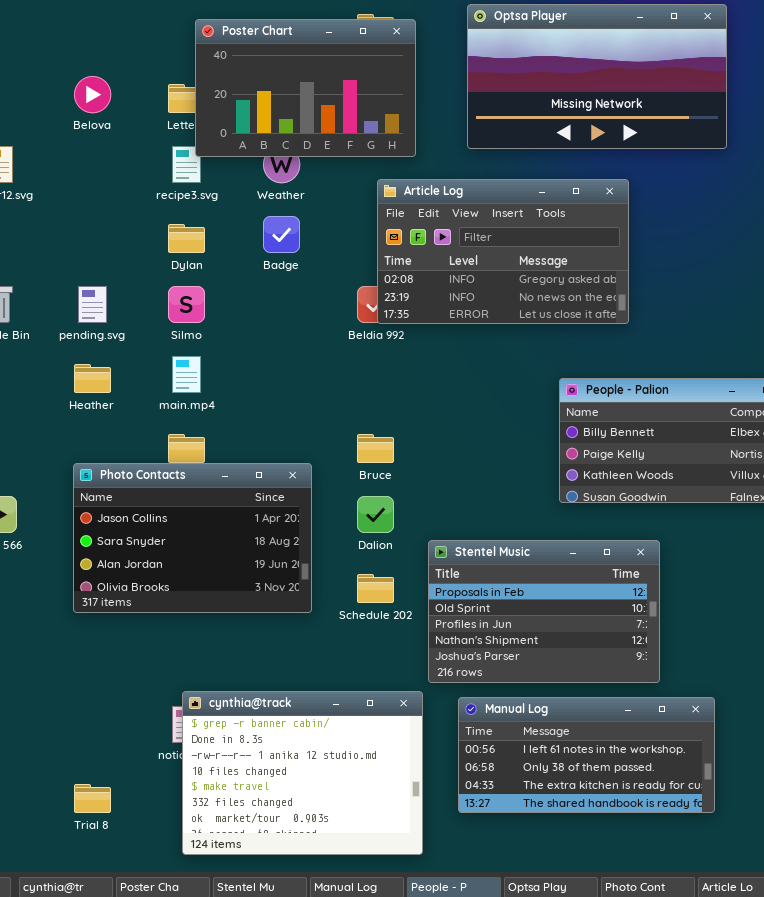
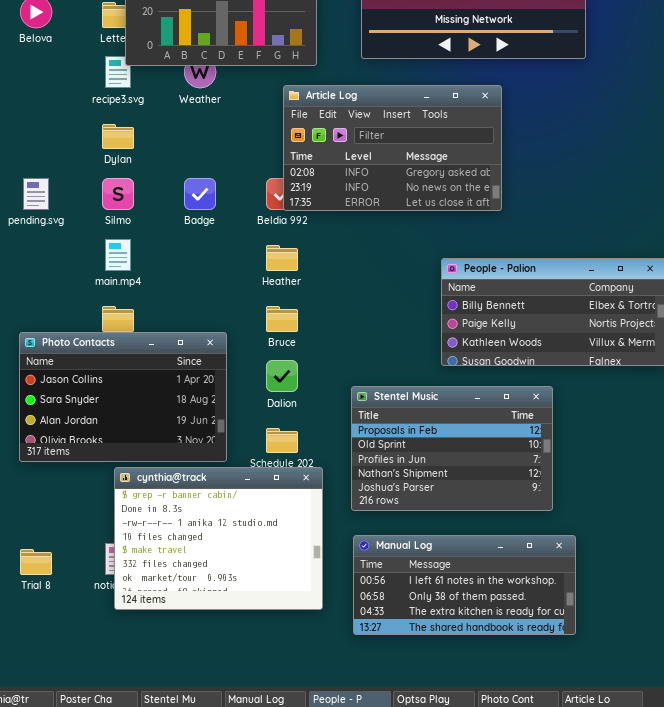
Badge: [263,216,300,253] -> [184,178,216,210], moved
Heather: [74,364,111,393] -> [266,245,298,271], moved
Stentel Music: [428,540,660,683] -> [351,386,553,511], moved
cynthia@track: [182,691,423,855] -> [114,467,323,610], moved
Trial 8: [74,784,111,813] -> [20,549,52,575], moved

